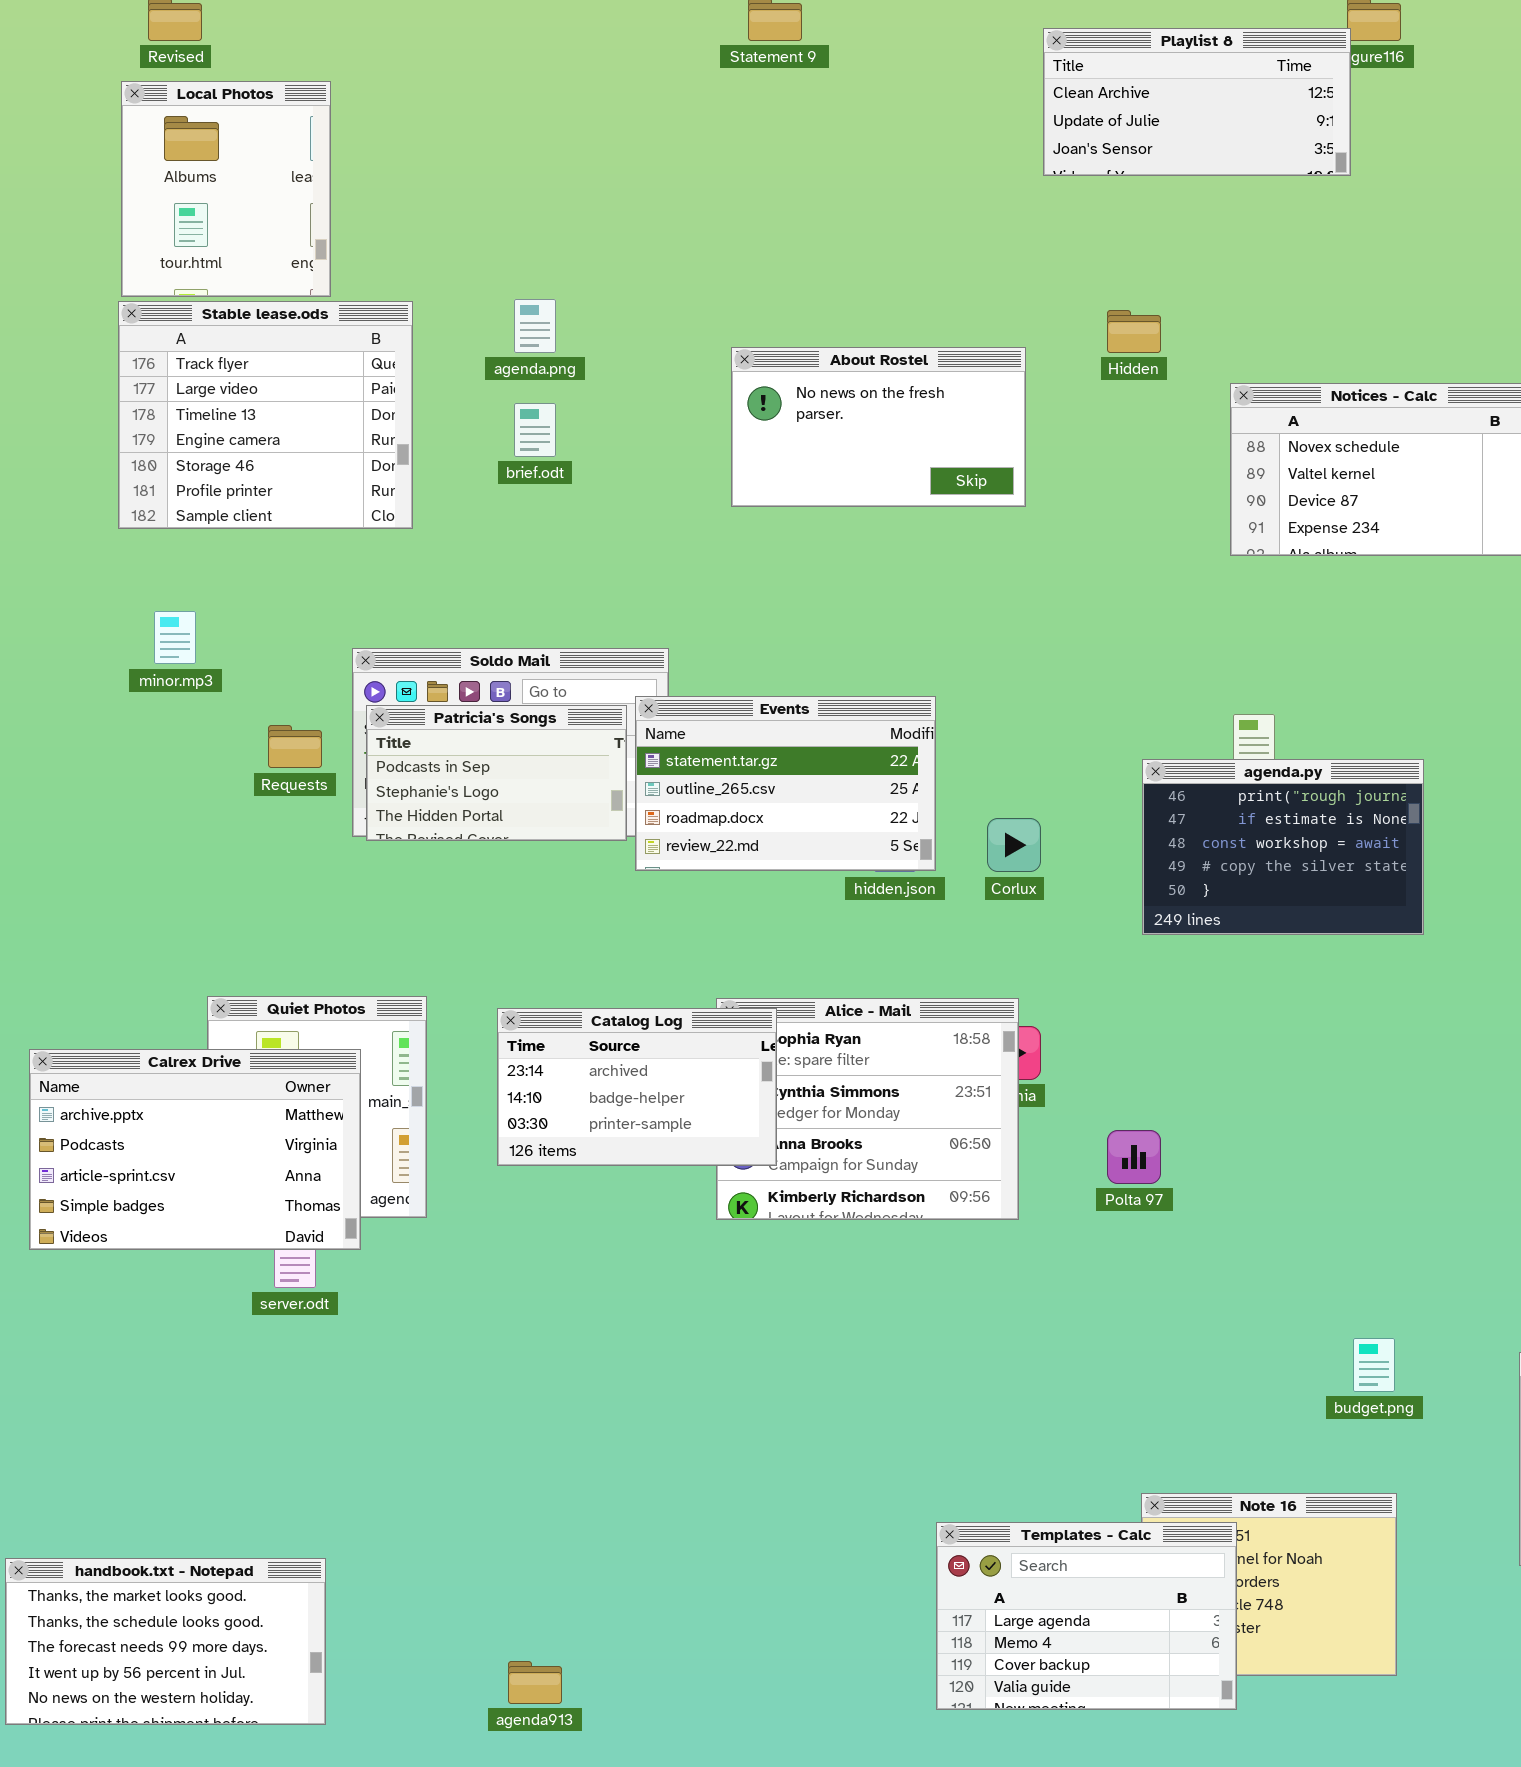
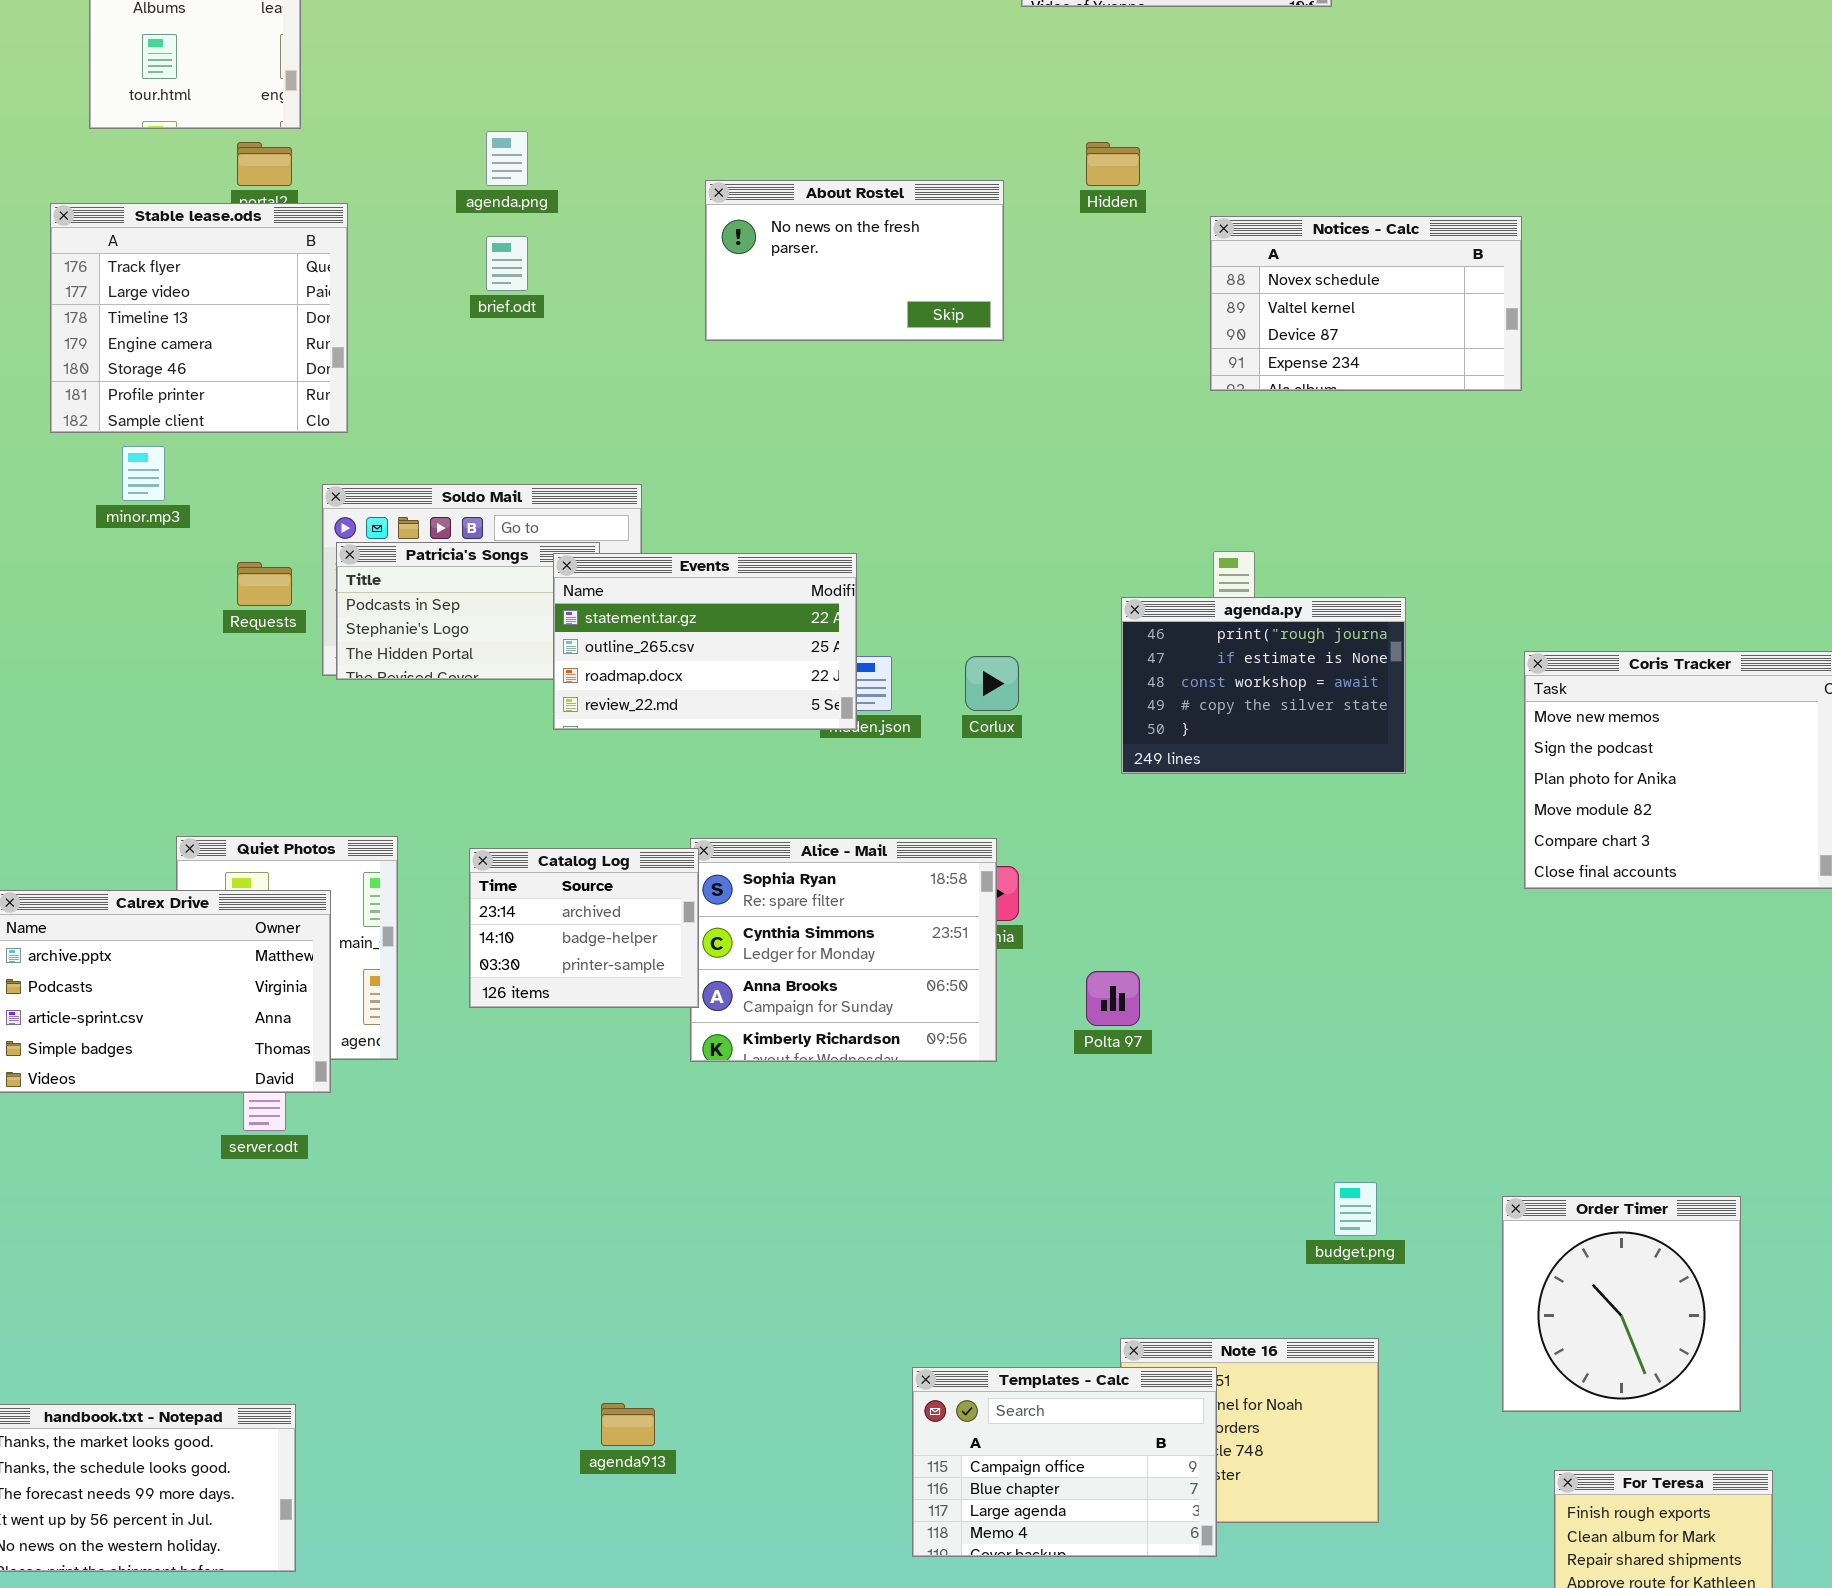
Stable lease.ods: [118,301,413,529] -> [50,203,348,433], moved
Events: [635,696,936,871] -> [553,553,857,730], moved
Catalog Log: [497,1008,777,1166] -> [469,848,699,1008], resized
Templates - Calc: [936,1522,1237,1710] -> [912,1367,1217,1557], scrolled up 2 rows
agenda913: [508,1661,562,1704] -> [601,1403,655,1446], moved

